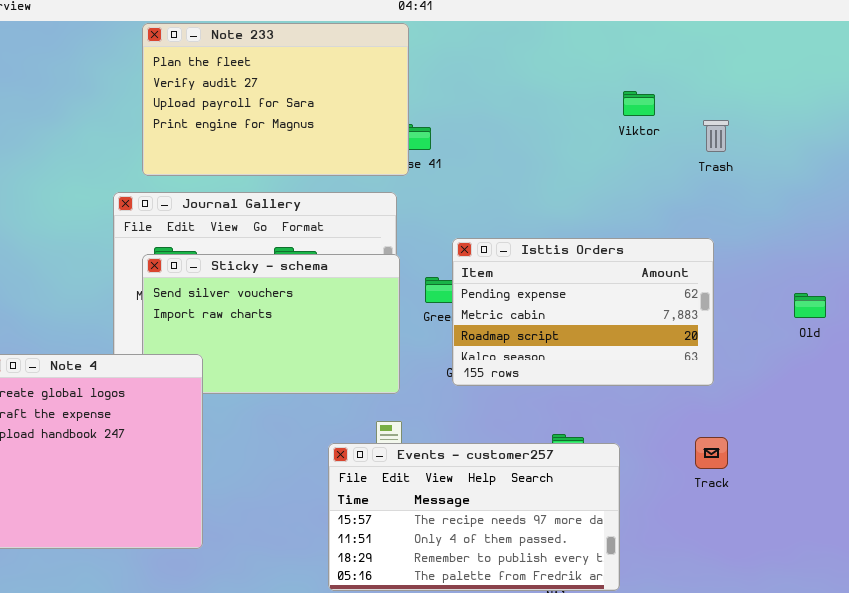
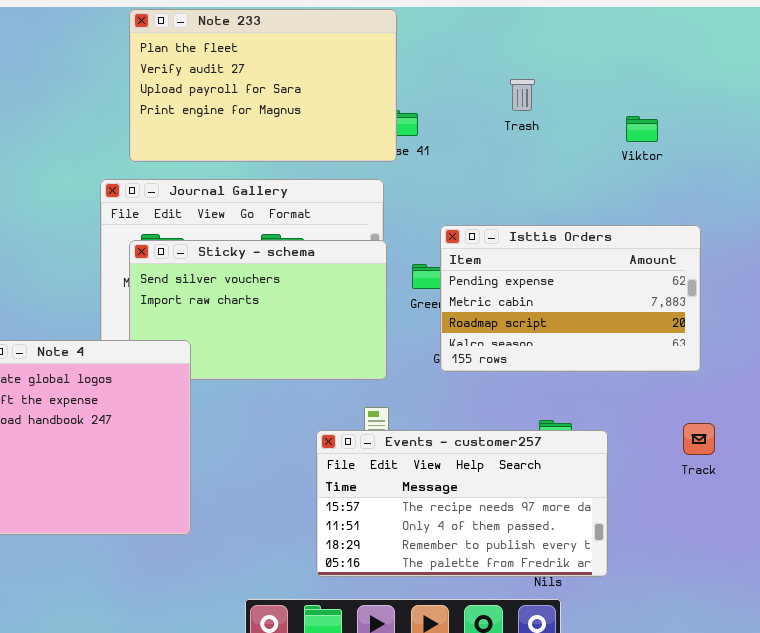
Viktor: [623,91,655,116] -> [626,116,658,142], moved
Trash: [703,120,729,152] -> [510,79,535,111], moved

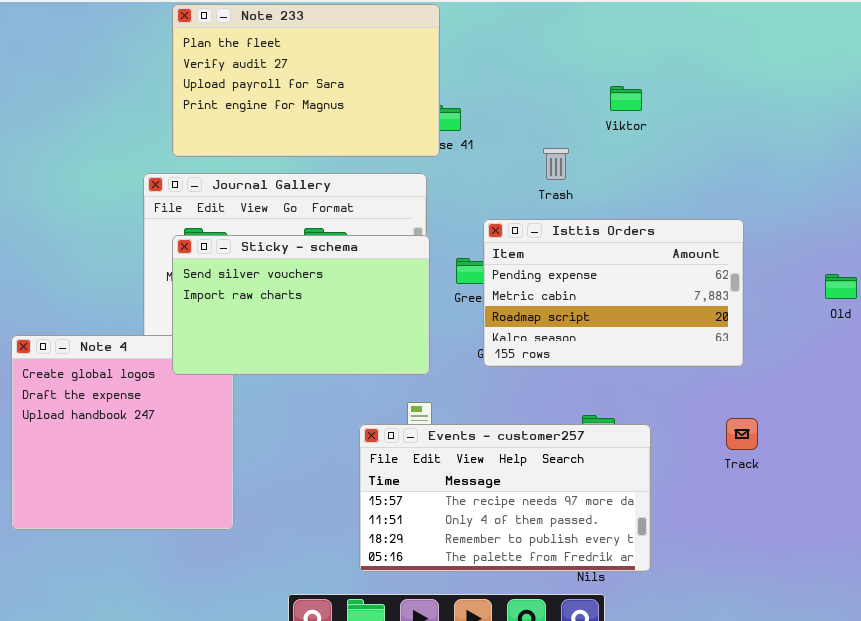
Trash: [510,79,535,111] -> [543,148,569,180], moved
Viktor: [626,116,658,142] -> [610,86,642,111], moved
Sticky - schema: [129,240,387,380] -> [172,235,430,375], raised

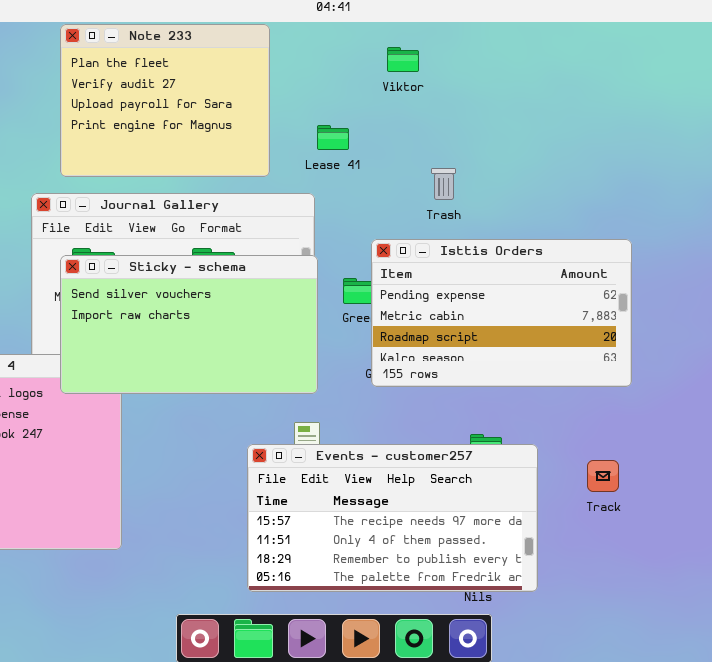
Note 233: [172,4,440,157] -> [60,24,270,177], resized
Viktor: [610,86,642,111] -> [387,47,419,72], moved
Track: [726,418,758,450] -> [587,460,619,492], moved

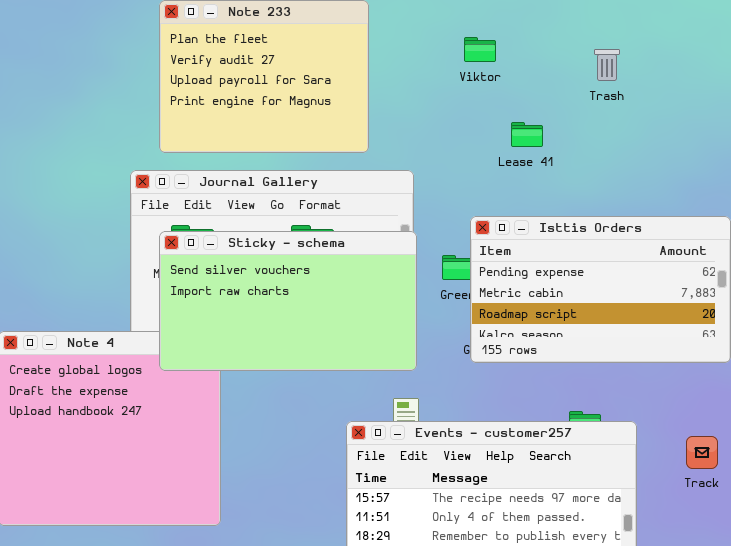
Viktor: [387,47,419,72] -> [464,37,496,62], moved
Lease 41: [317,125,349,150] -> [511,122,543,147], moved
Trash: [431,168,456,200] -> [594,49,620,81], moved

